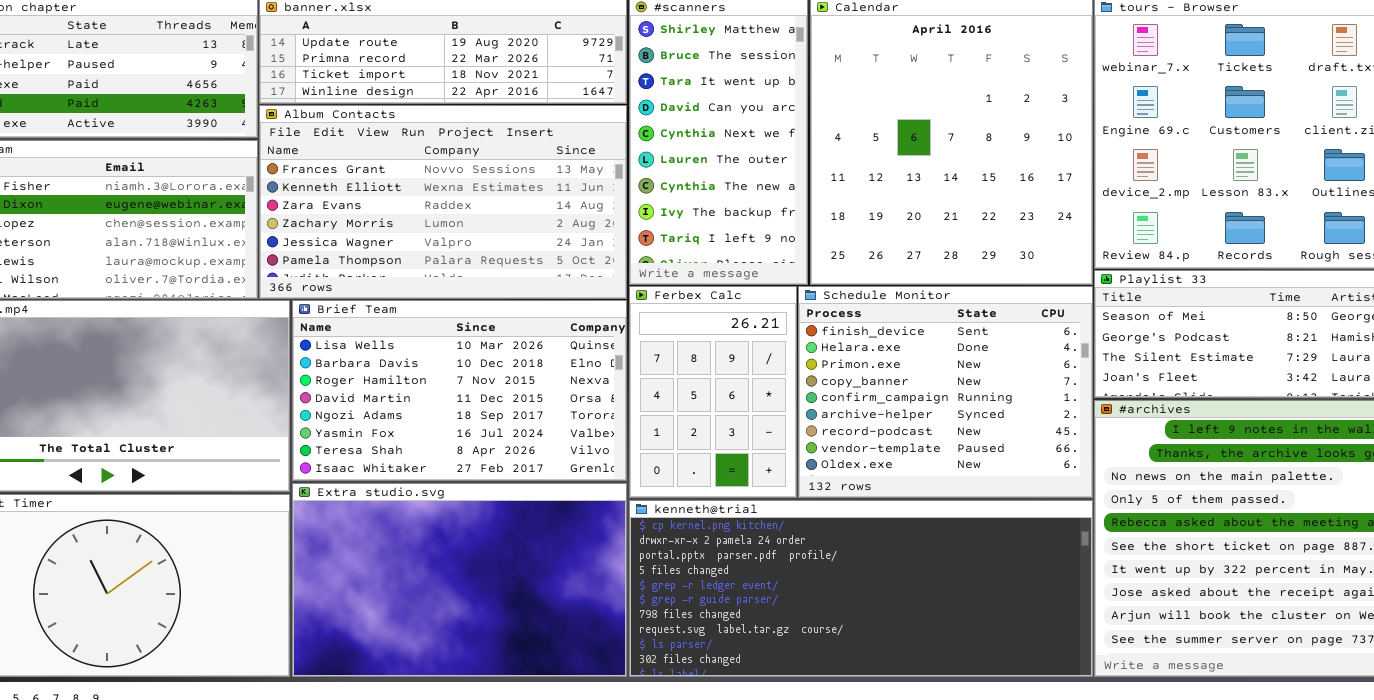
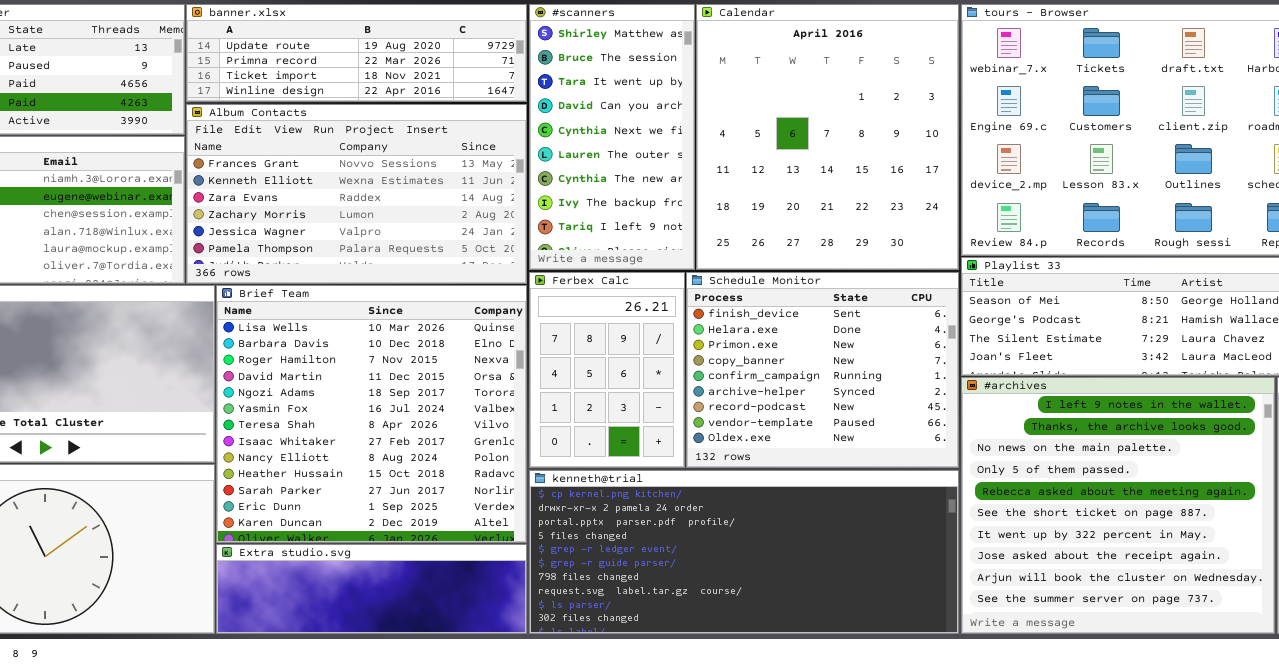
Brief Team: [292,300,627,481] -> [216,285,527,543], resized
Extra studio.svg: [292,483,627,677] -> [216,544,527,634], resized

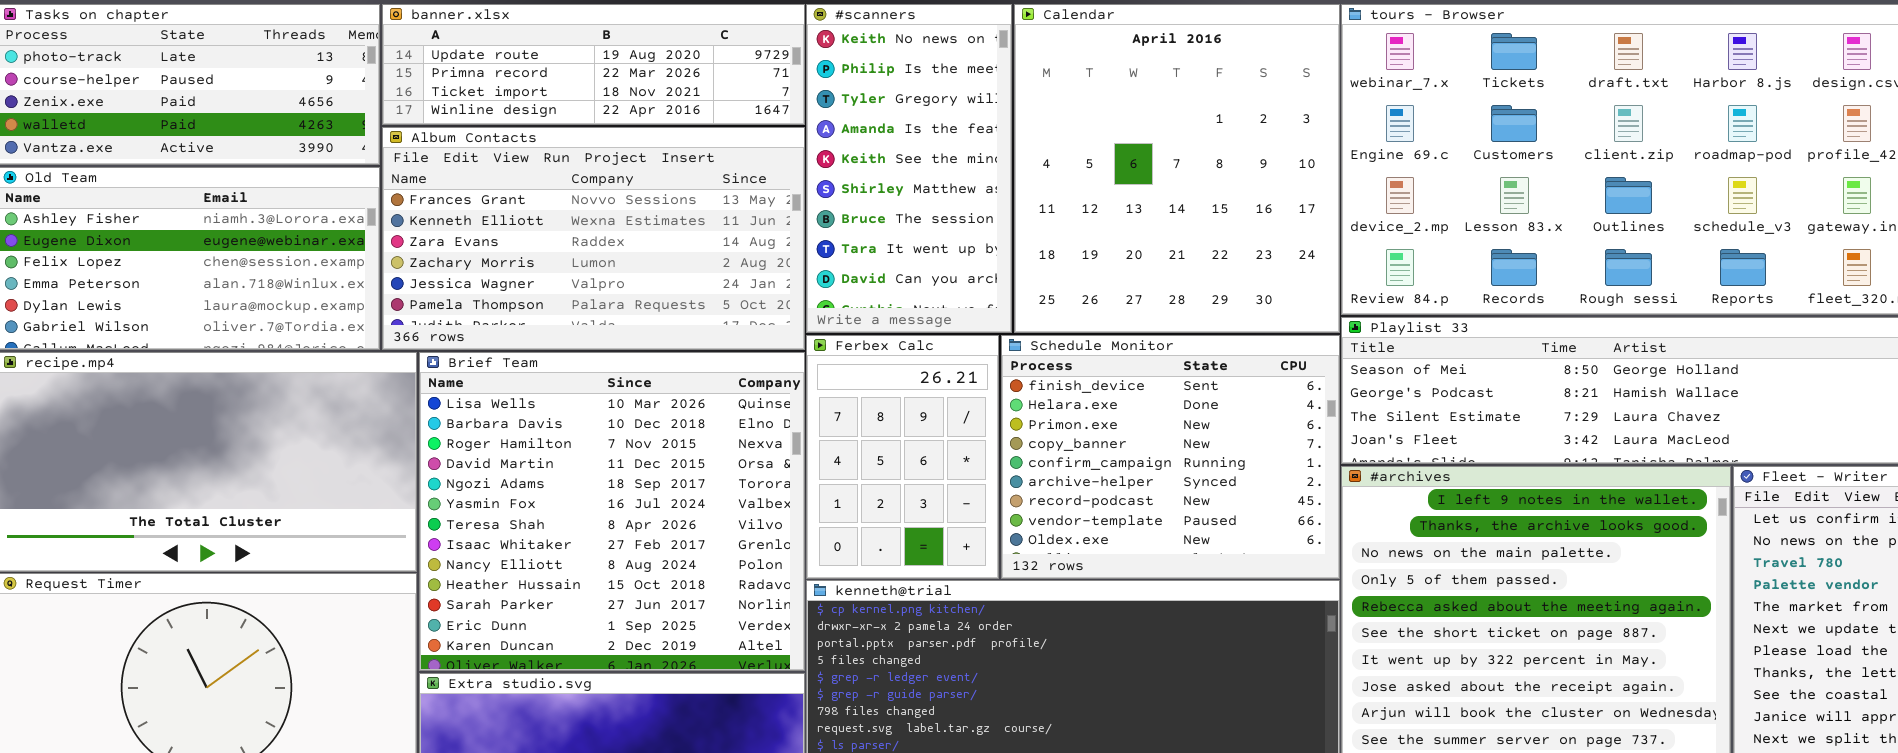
#scanners: [529,4,695,270] -> [806,4,1012,333], scrolled up 5 rows

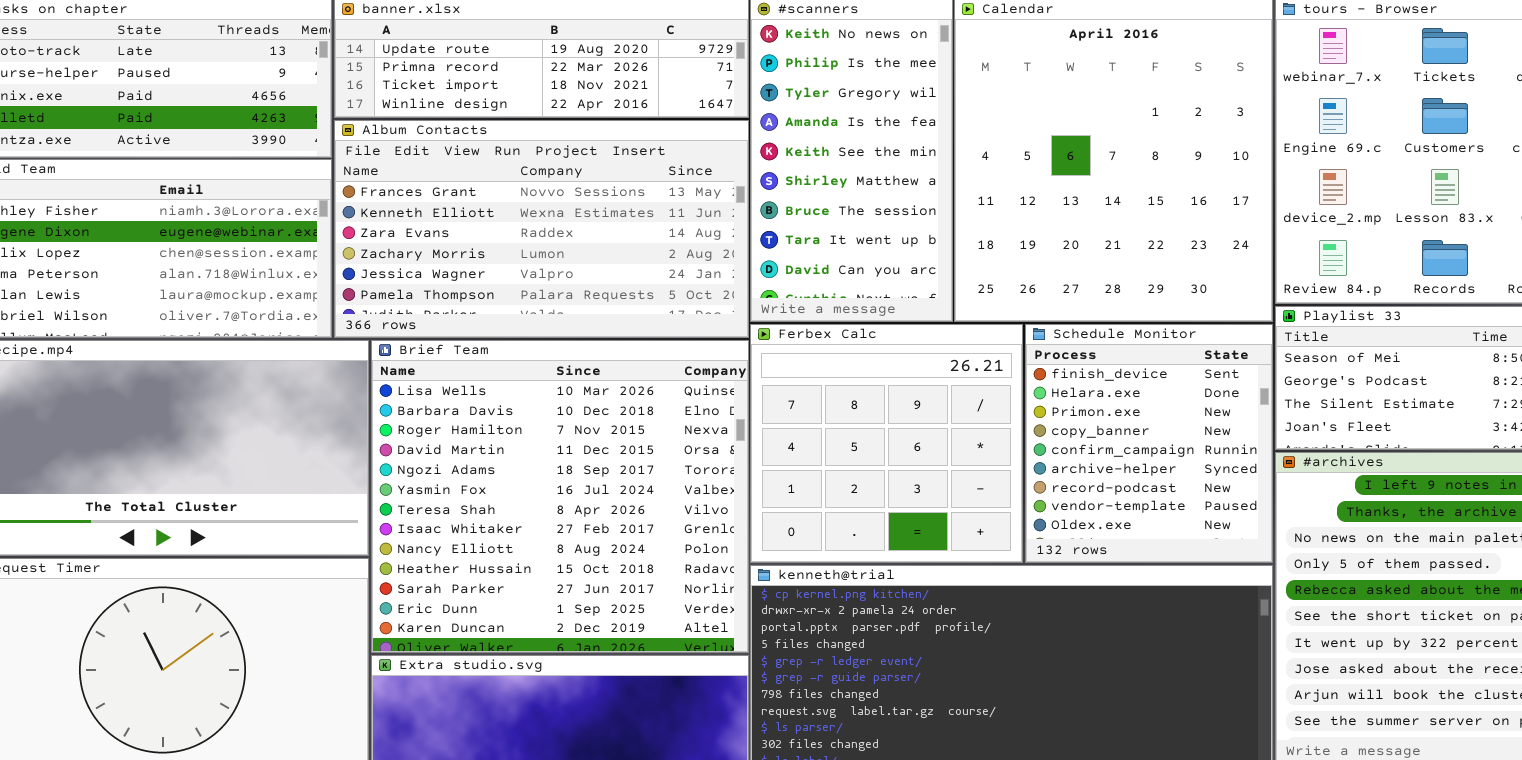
Ferbex Calc: [806,335,999,579] -> [750,324,1023,563], resized
Schedule Monitor: [1001,335,1340,579] -> [1025,324,1273,563], resized

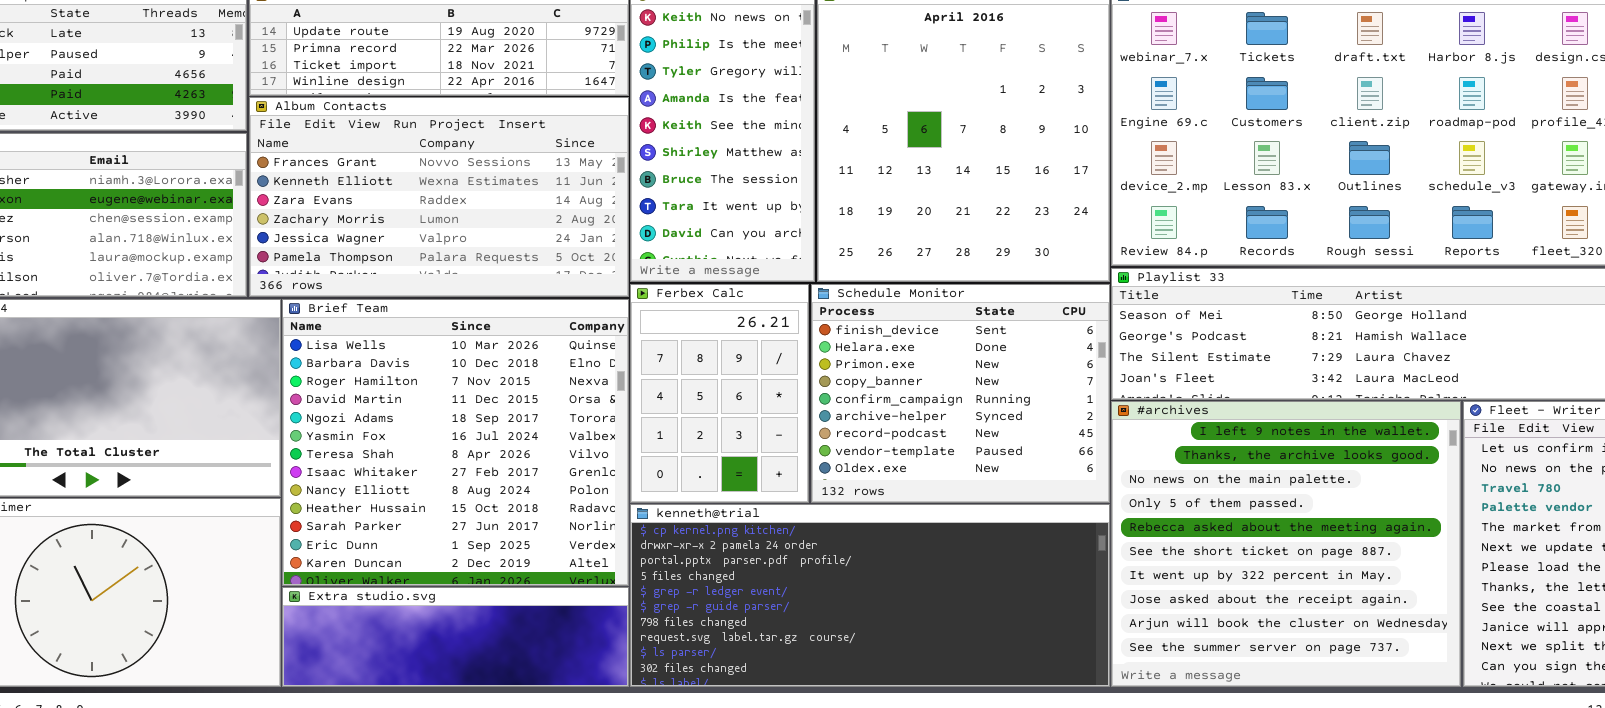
Ferbex Calc: [750,324,1023,563] -> [630,284,809,503], resized
Schedule Monitor: [1025,324,1273,563] -> [811,284,1110,503], resized

